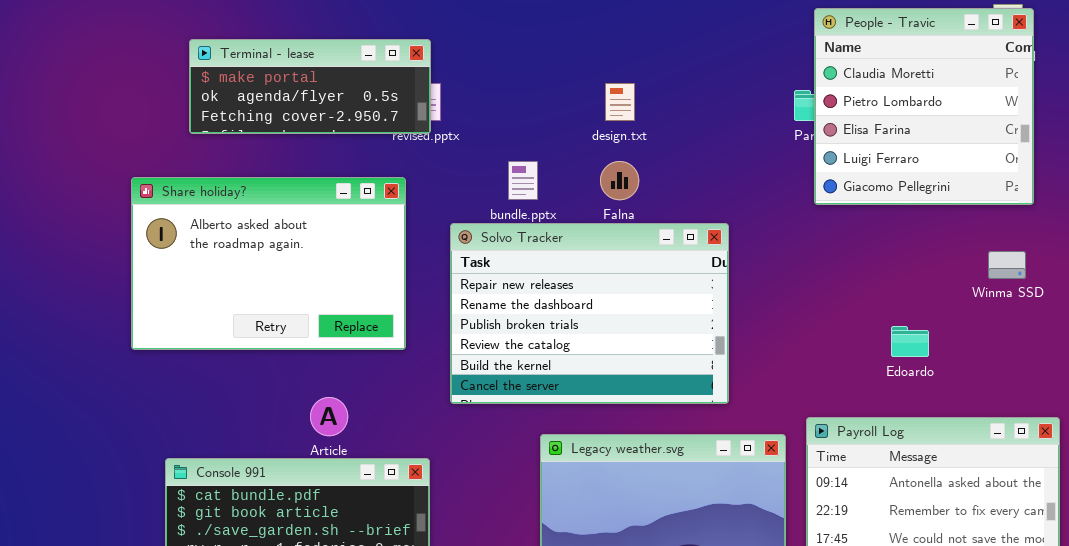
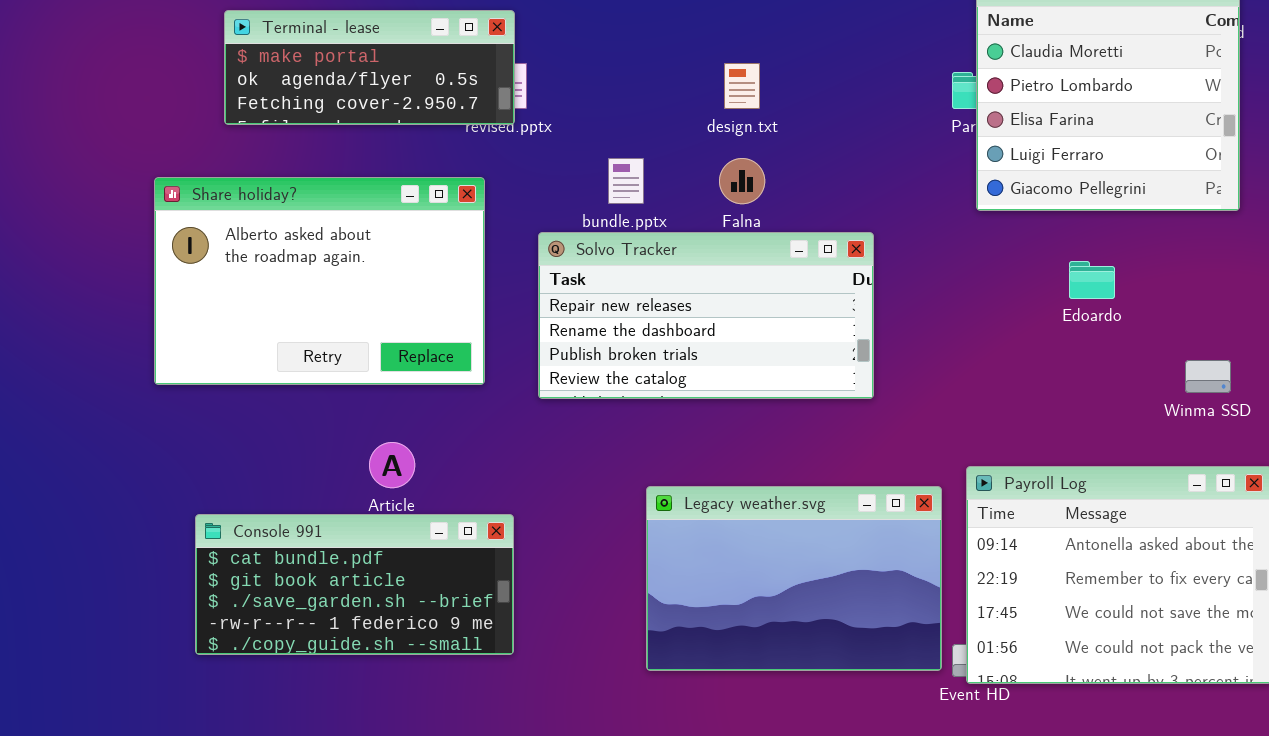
Solvo Tracker: [450,223,729,404] -> [538,232,874,399], resized
Winma SSD: [988,251,1026,279] -> [1185,360,1231,393], moved
Edoardo: [891,326,929,357] -> [1069,261,1115,299], moved

